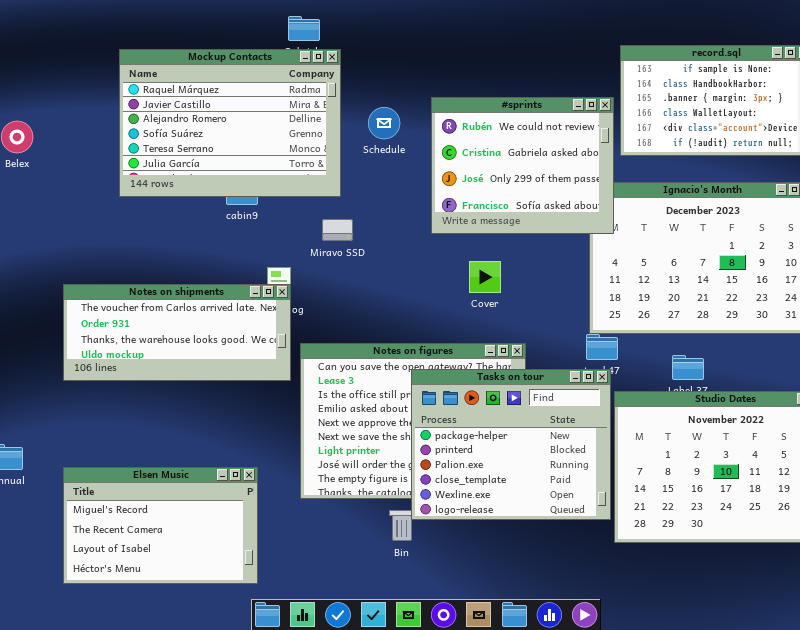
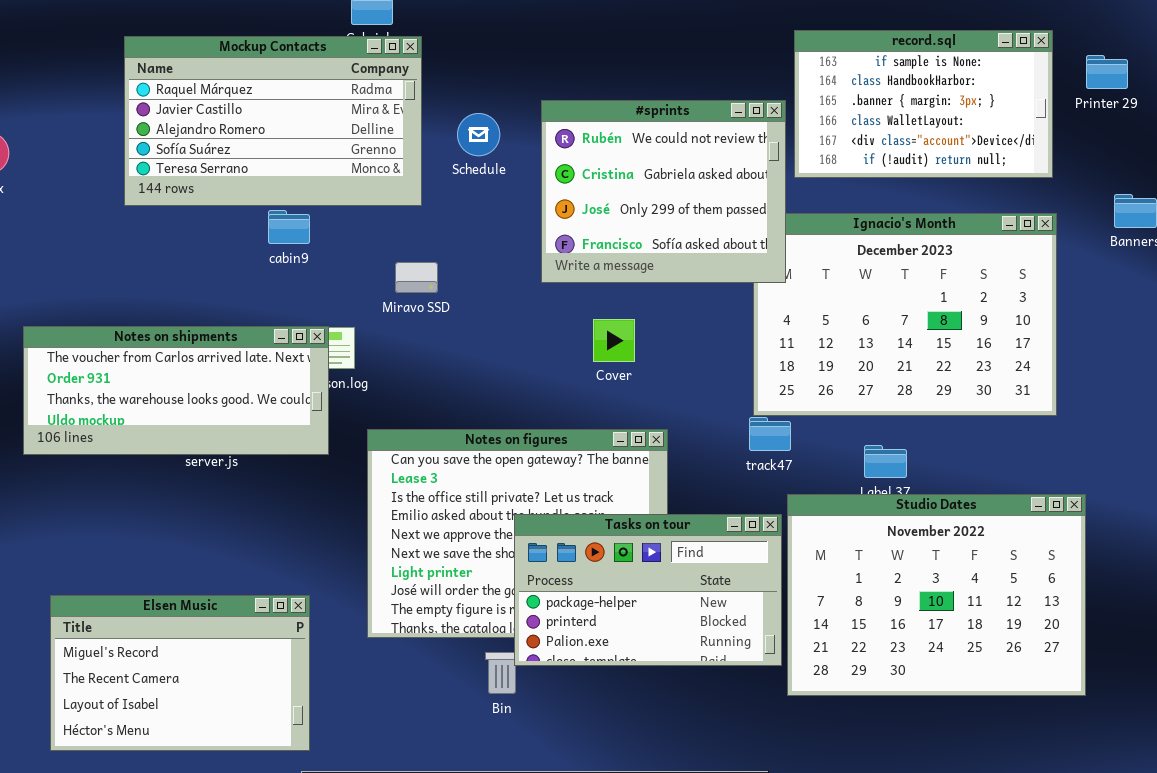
Mockup Contacts: [119,49,341,197] -> [124,36,422,206], resized
Notes on shipments: [63,284,291,381] -> [23,326,329,455], moved
Tasks on tour: [411,369,611,520] -> [514,514,782,666], resized

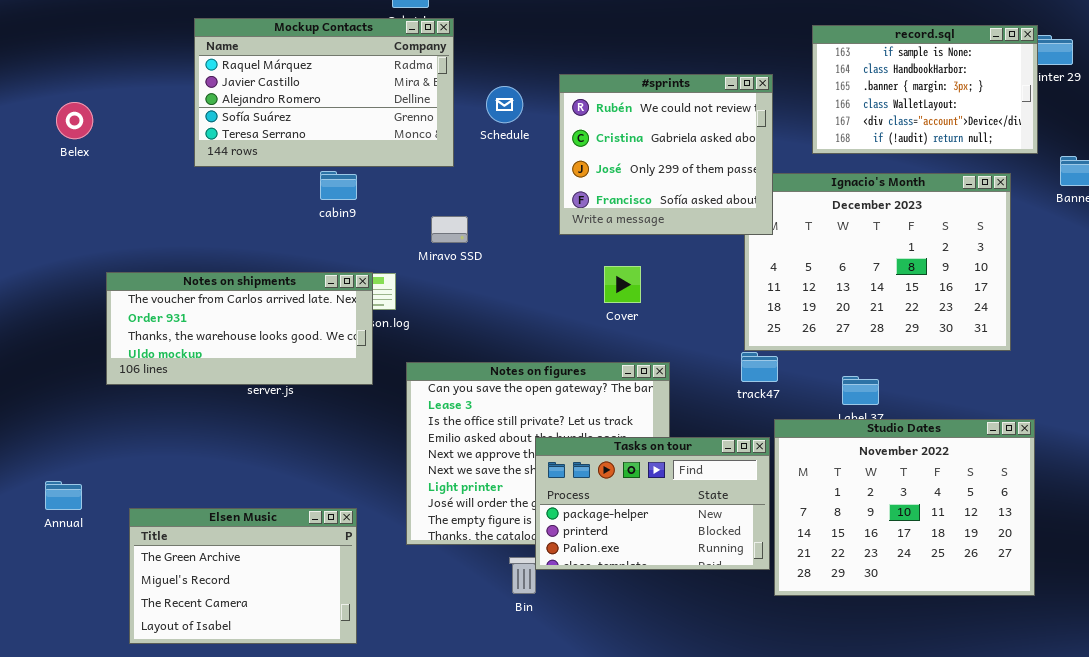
record.sql: [794,30,1053,178] -> [812,25,1038,154], moved
Elsen Music: [50,595,310,751] -> [129,508,357,644], scrolled up 1 row

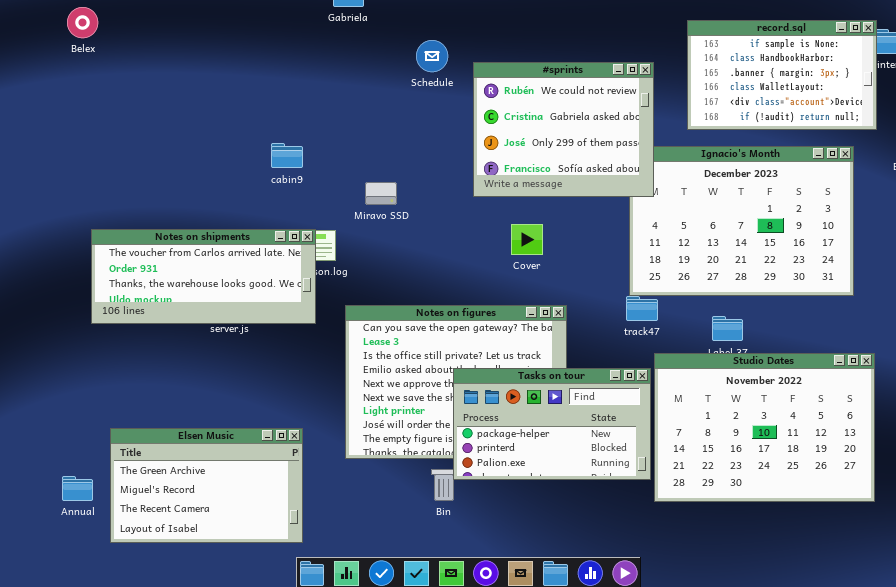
Mockup Contacts: [194,18,454,167] -> none, closed
Schedule: [486,86,523,123] -> [416,40,448,72], moved
Belex: [56,102,93,139] -> [67,7,98,38], moved
Annual: [45,481,82,510] -> [62,476,93,501], moved

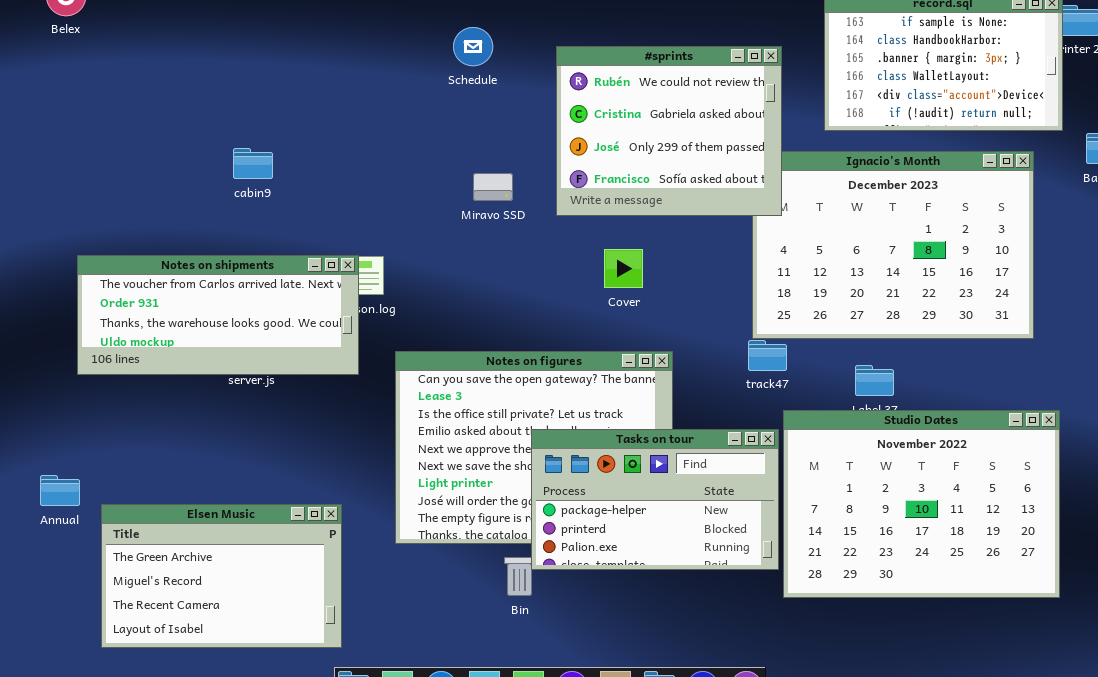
Schedule: [416,40,448,72] -> [453,27,493,66], moved
cabin9: [271,143,303,168] -> [233,148,273,179], moved
Miravo SSD: [365,182,397,205] -> [473,173,513,201], moved
Annual: [62,476,93,501] -> [40,475,80,506], moved

